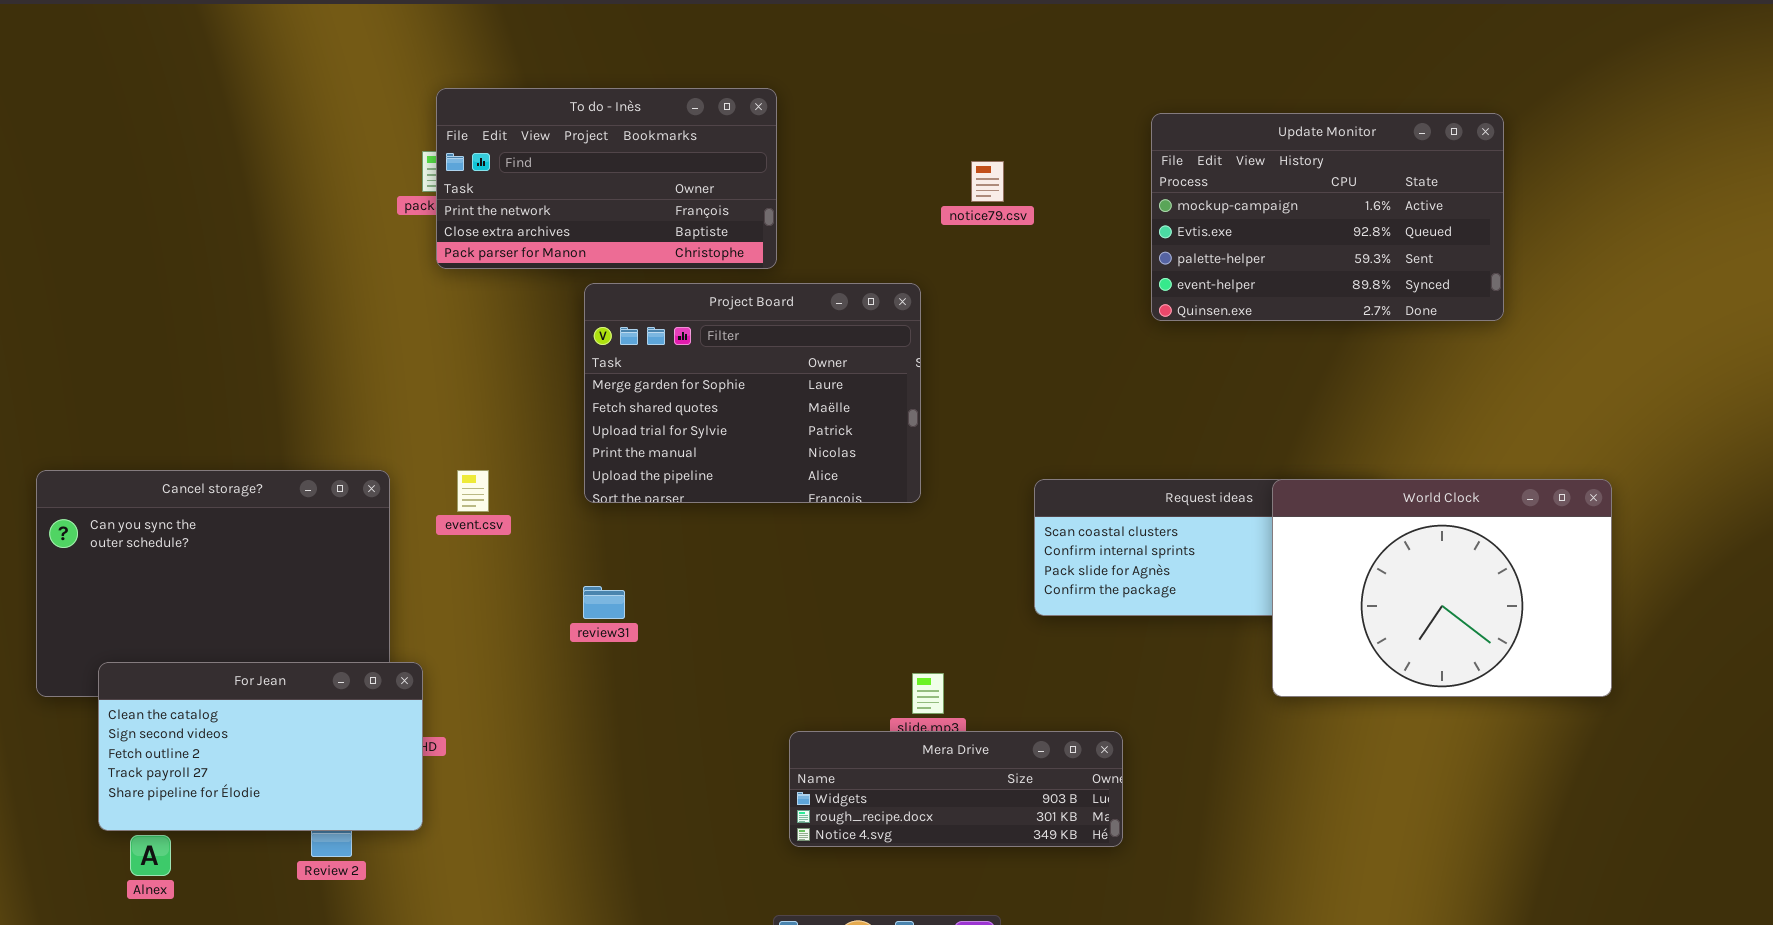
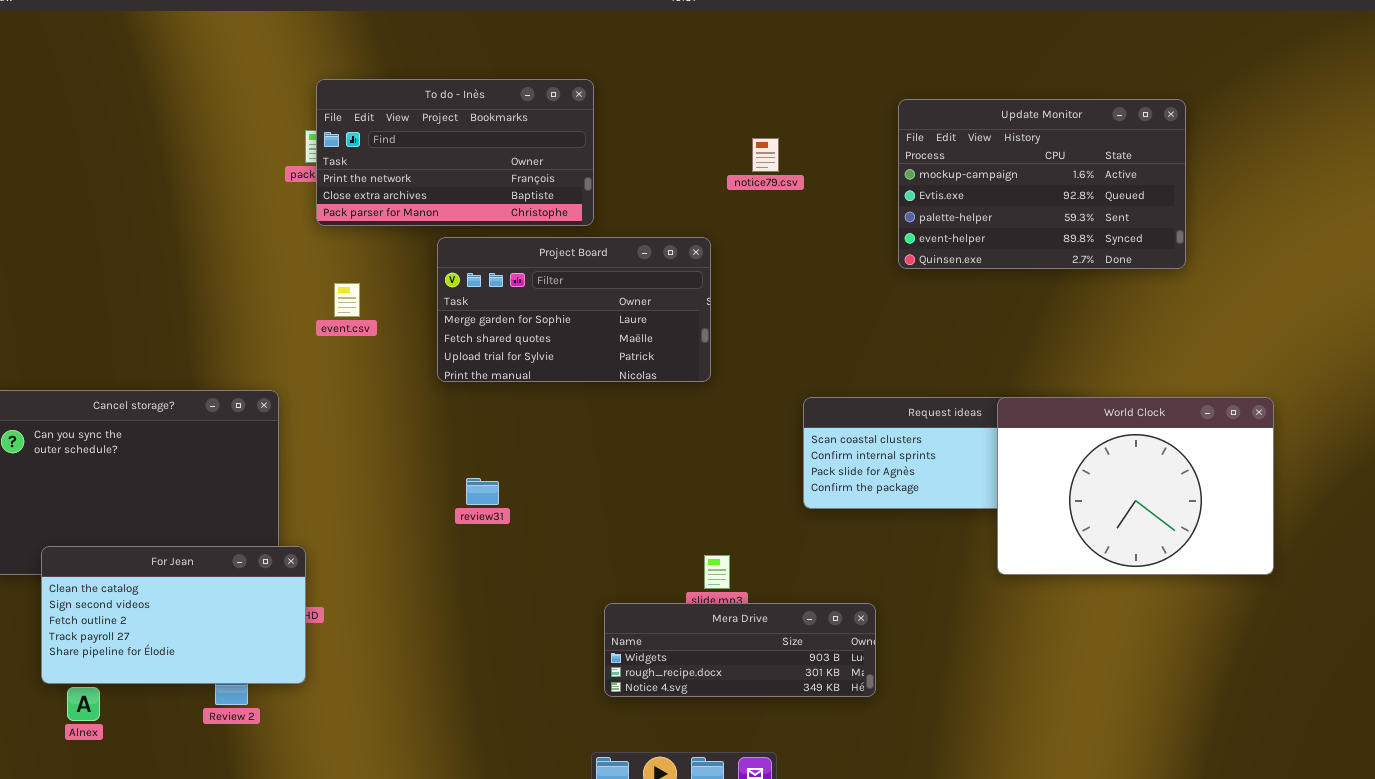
Project Board: [584,283,921,503] -> [437,237,711,382], resized
event.csv: [457,470,489,512] -> [334,283,360,317], moved
review31: [583,586,625,619] -> [466,478,499,505], moved

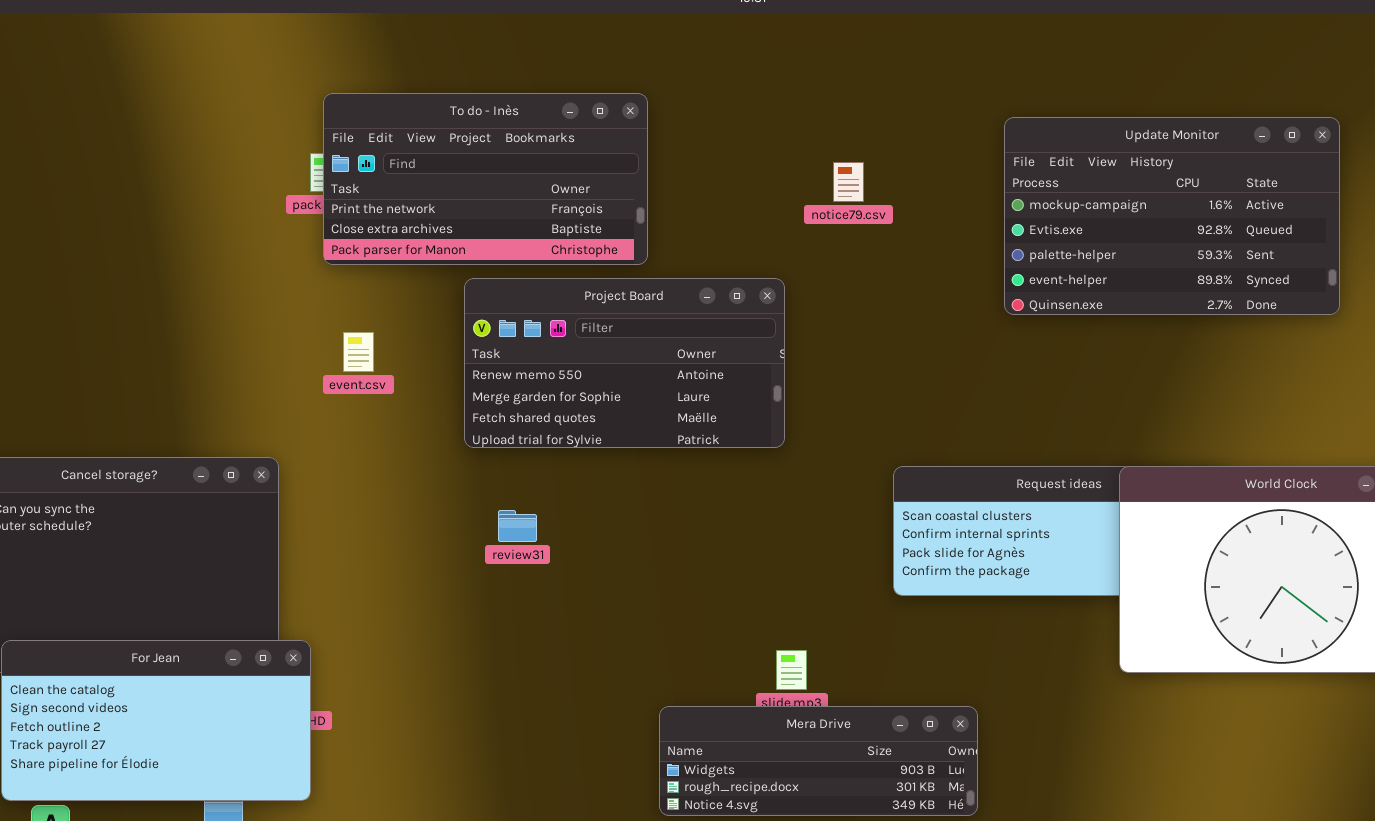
Project Board: [437,237,711,382] -> [464,278,785,448], scrolled up 1 row
review31: [466,478,499,505] -> [498,510,537,542], moved

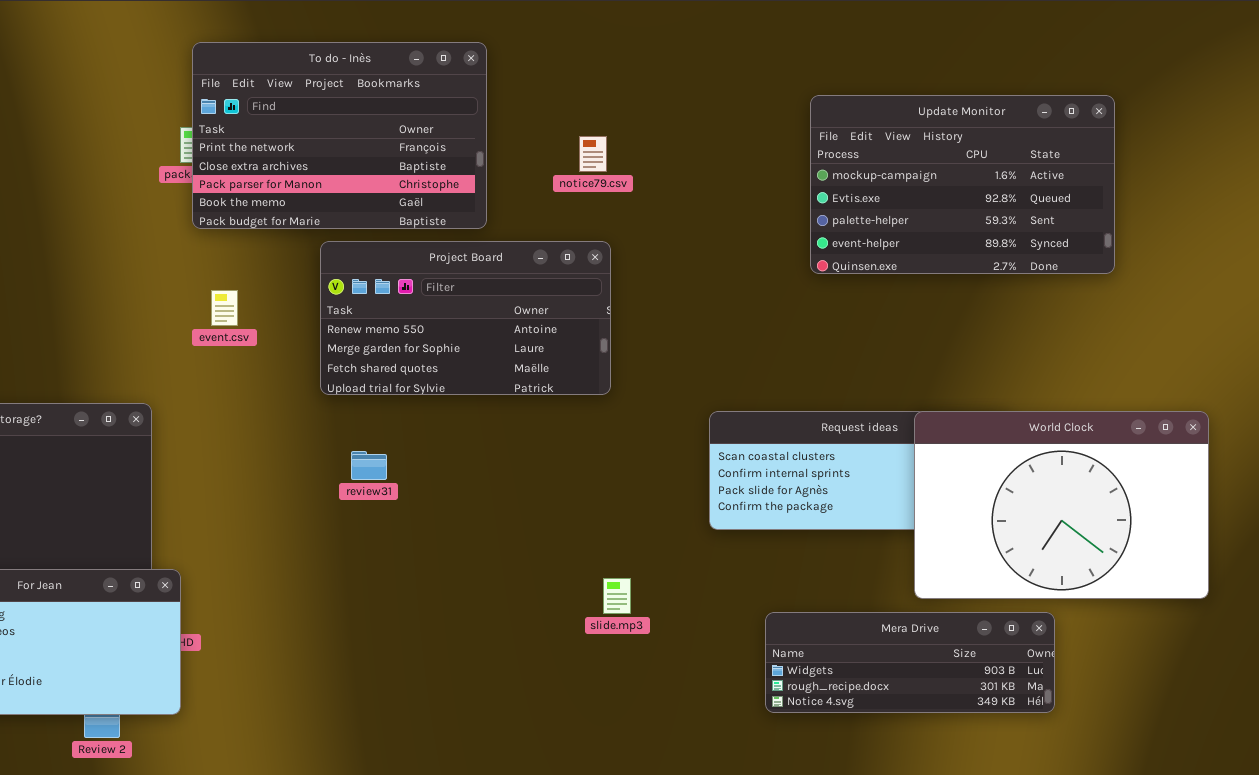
To do - Inès: [323,93,648,265] -> [192,42,487,229], resized
notice79.csv: [833,162,864,202] -> [579,136,607,172], moved
Mera Drive: [659,706,978,816] -> [765,612,1055,713], moved

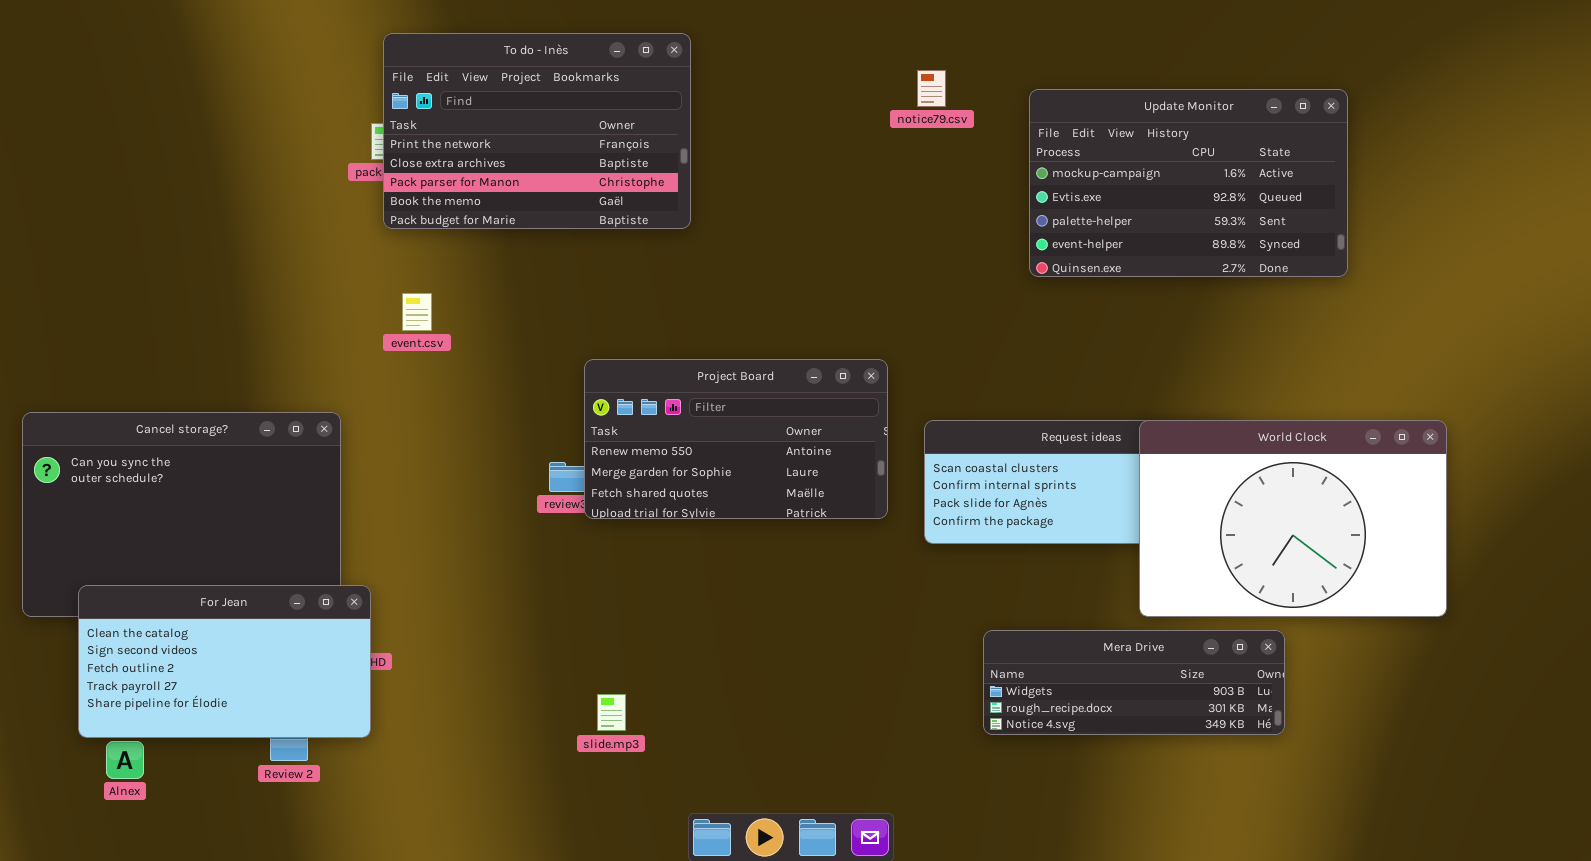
notice79.csv: [579,136,607,172] -> [917,70,946,107], moved
Project Board: [320,241,611,395] -> [584,359,888,519], moved
slide.mp3: [603,578,631,614] -> [597,694,626,731], moved

